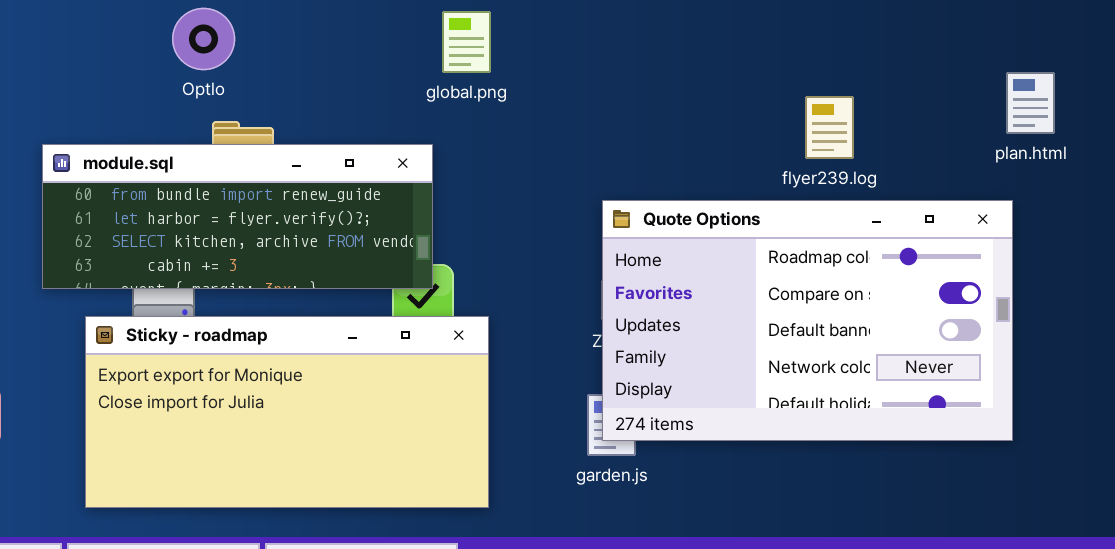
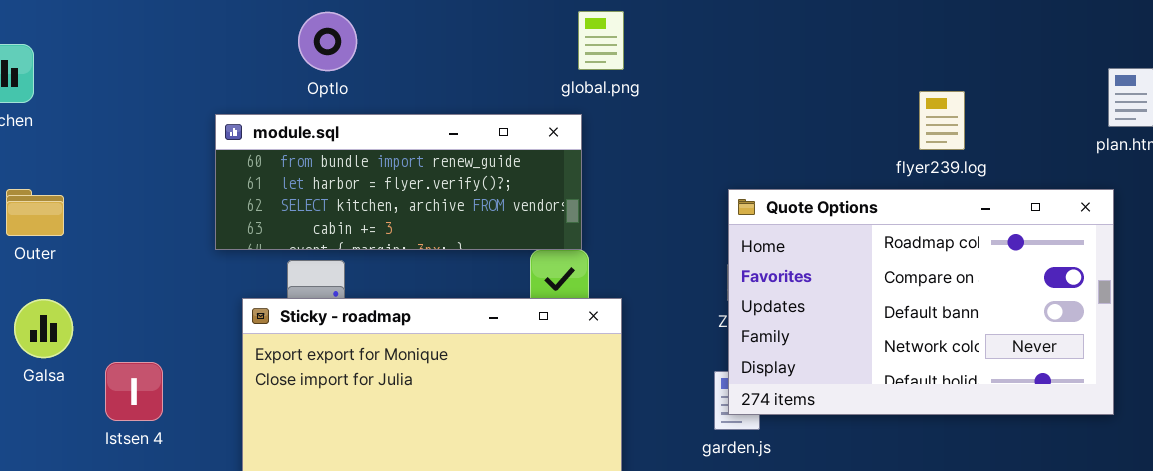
Optlo: [172,8,235,70] -> [298,12,357,71], moved
module.sql: [42,144,433,289] -> [215,114,582,250], moved

